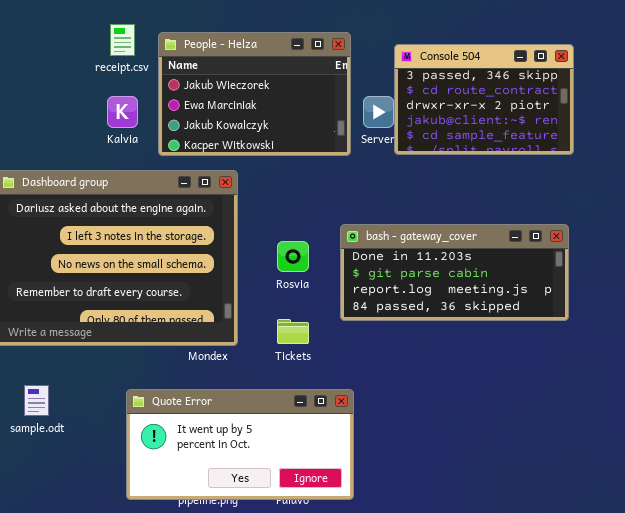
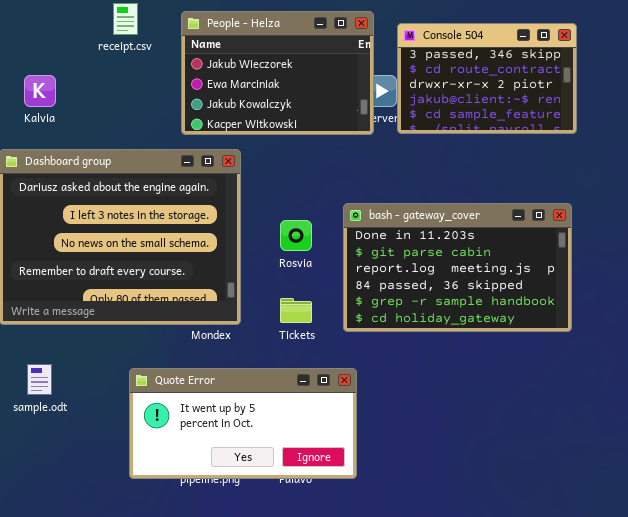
People - Helza: [158,32,351,156] -> [181,11,374,135], moved
Kalvia: [107,96,138,128] -> [24,75,56,107], moved
bash - gateway_cover: [340,224,569,321] -> [343,203,572,332], resized

